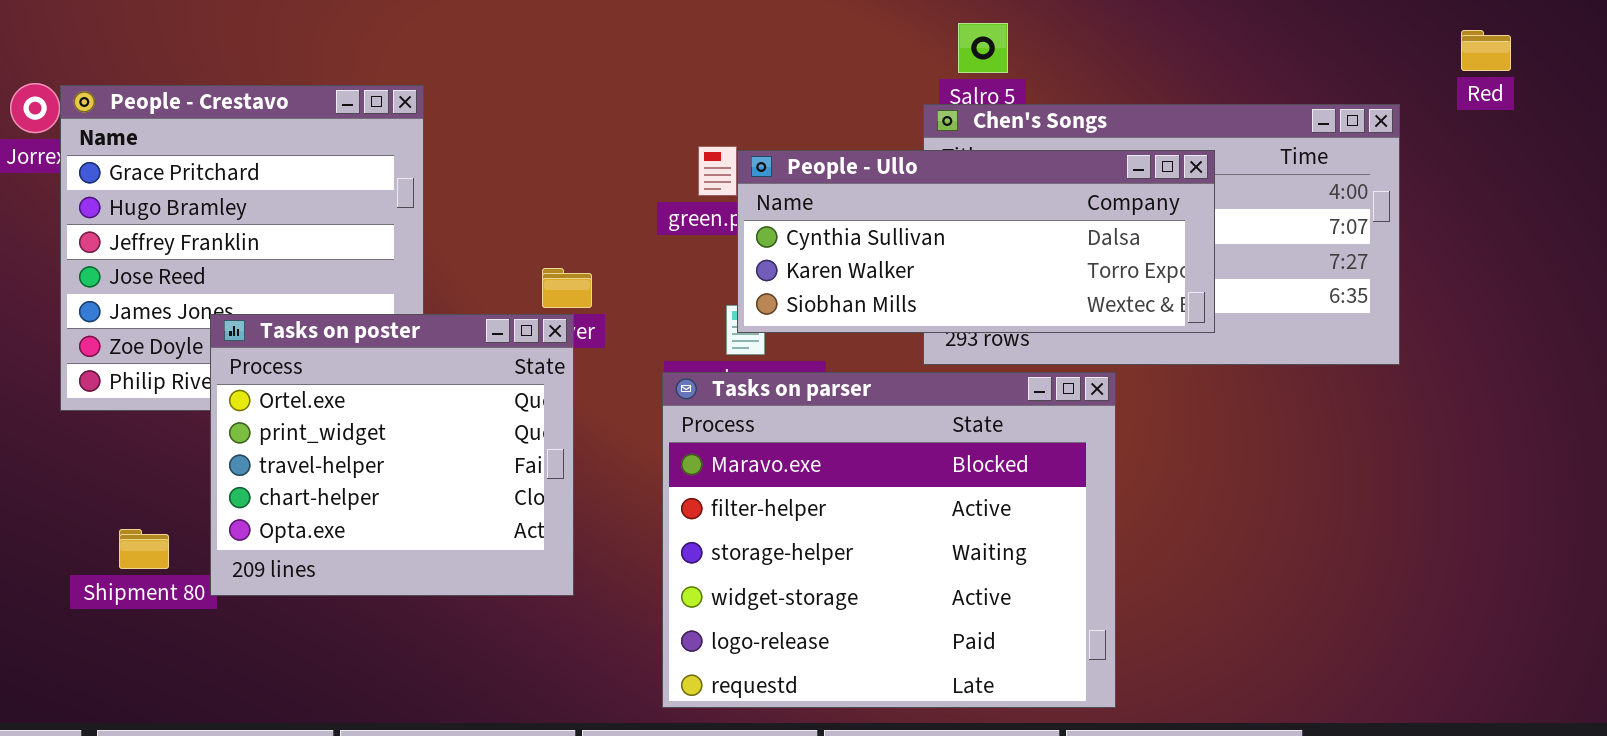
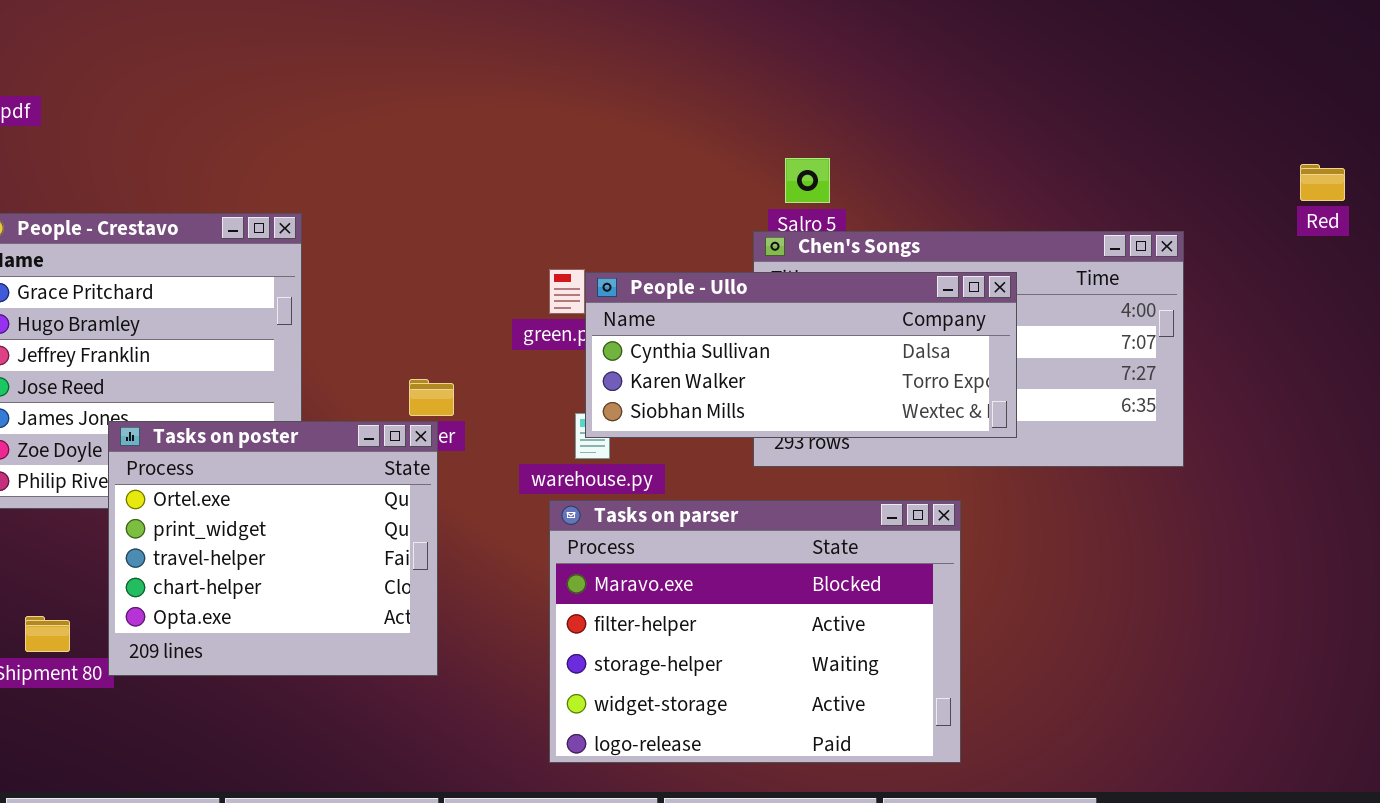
Red: [1461,30,1511,71] -> [1300,164,1345,201], moved
Tasks on parser: [662,372,1116,708] -> [549,500,961,763], moved, resized

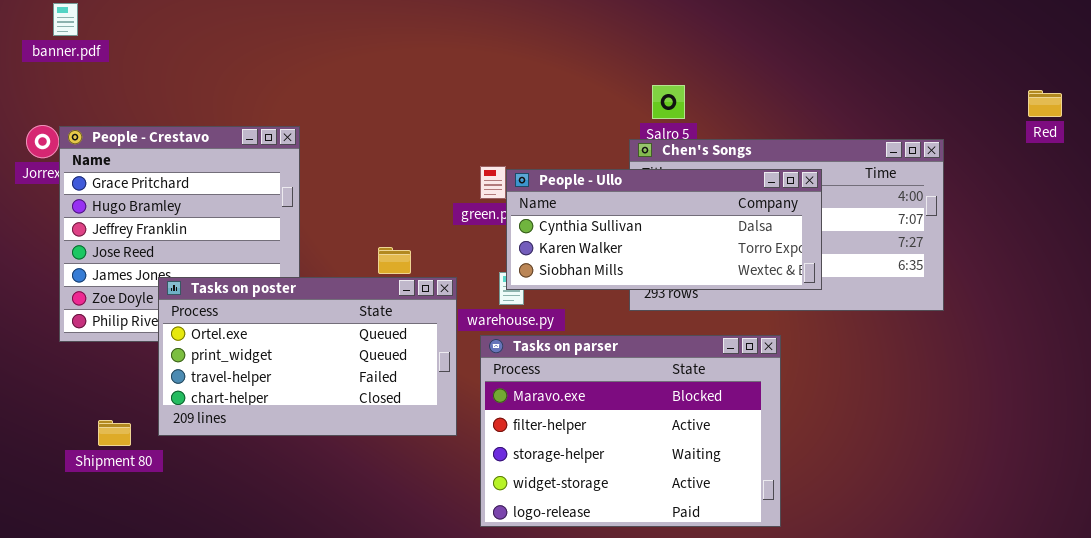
Tasks on poster: [108,421,438,676] -> [158,277,457,436], resized

